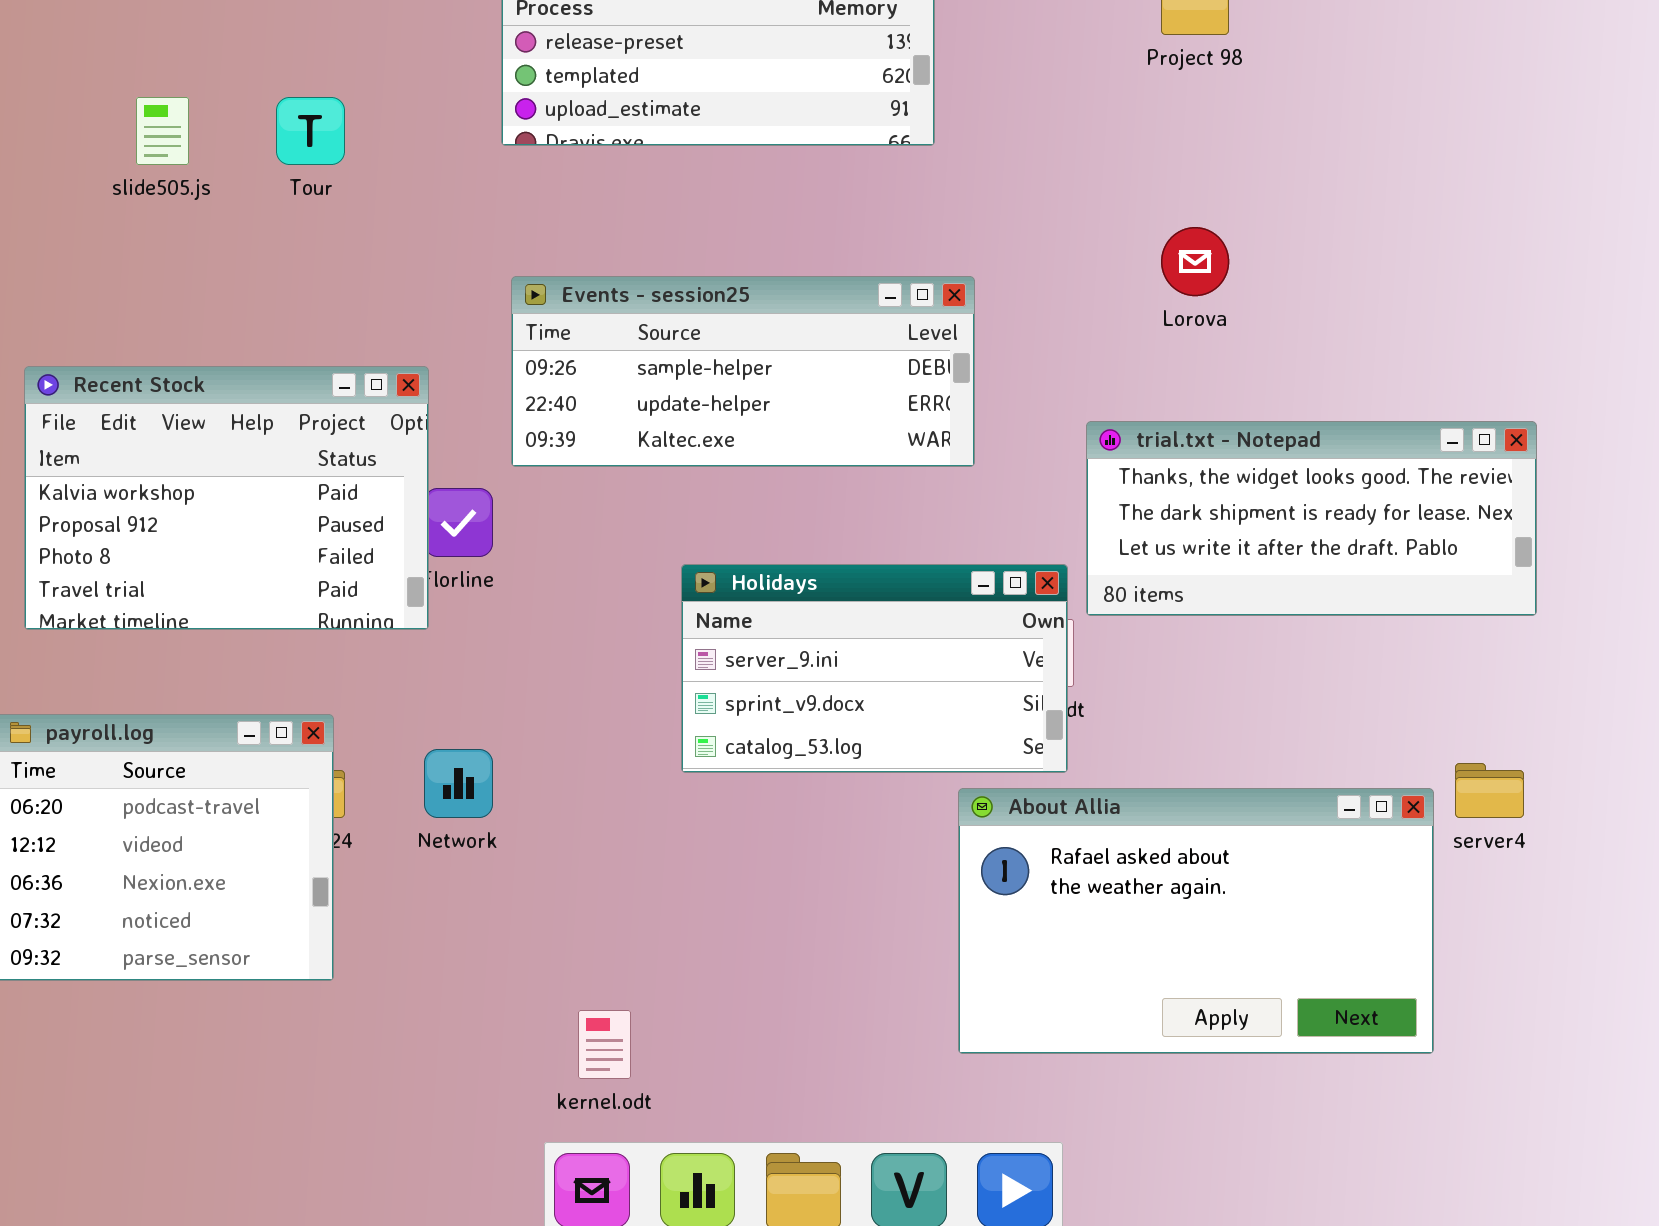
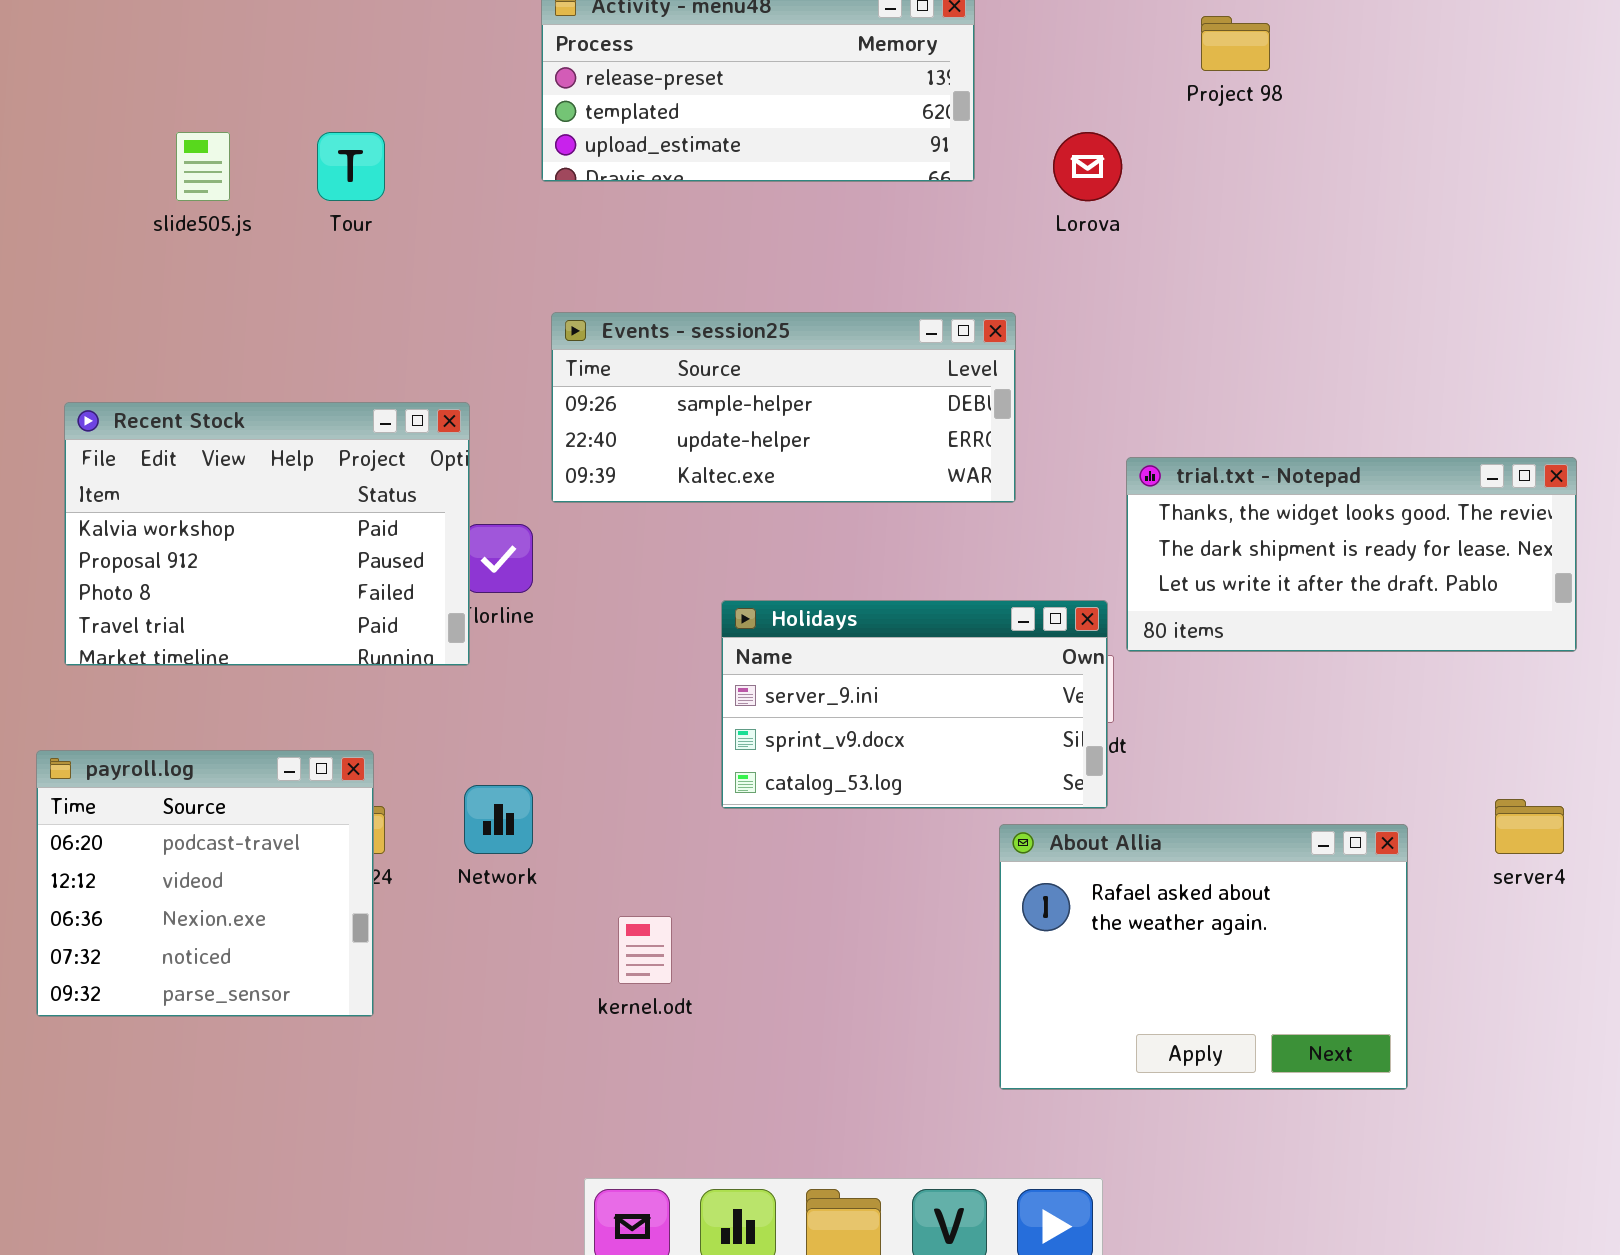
Lorova: [1161,227,1229,296] -> [1053,132,1122,201], moved
About Allia: [958,788,1434,1054] -> [999,824,1408,1090], resized
kernel.odt: [578,1010,631,1079] -> [618,916,672,984], moved

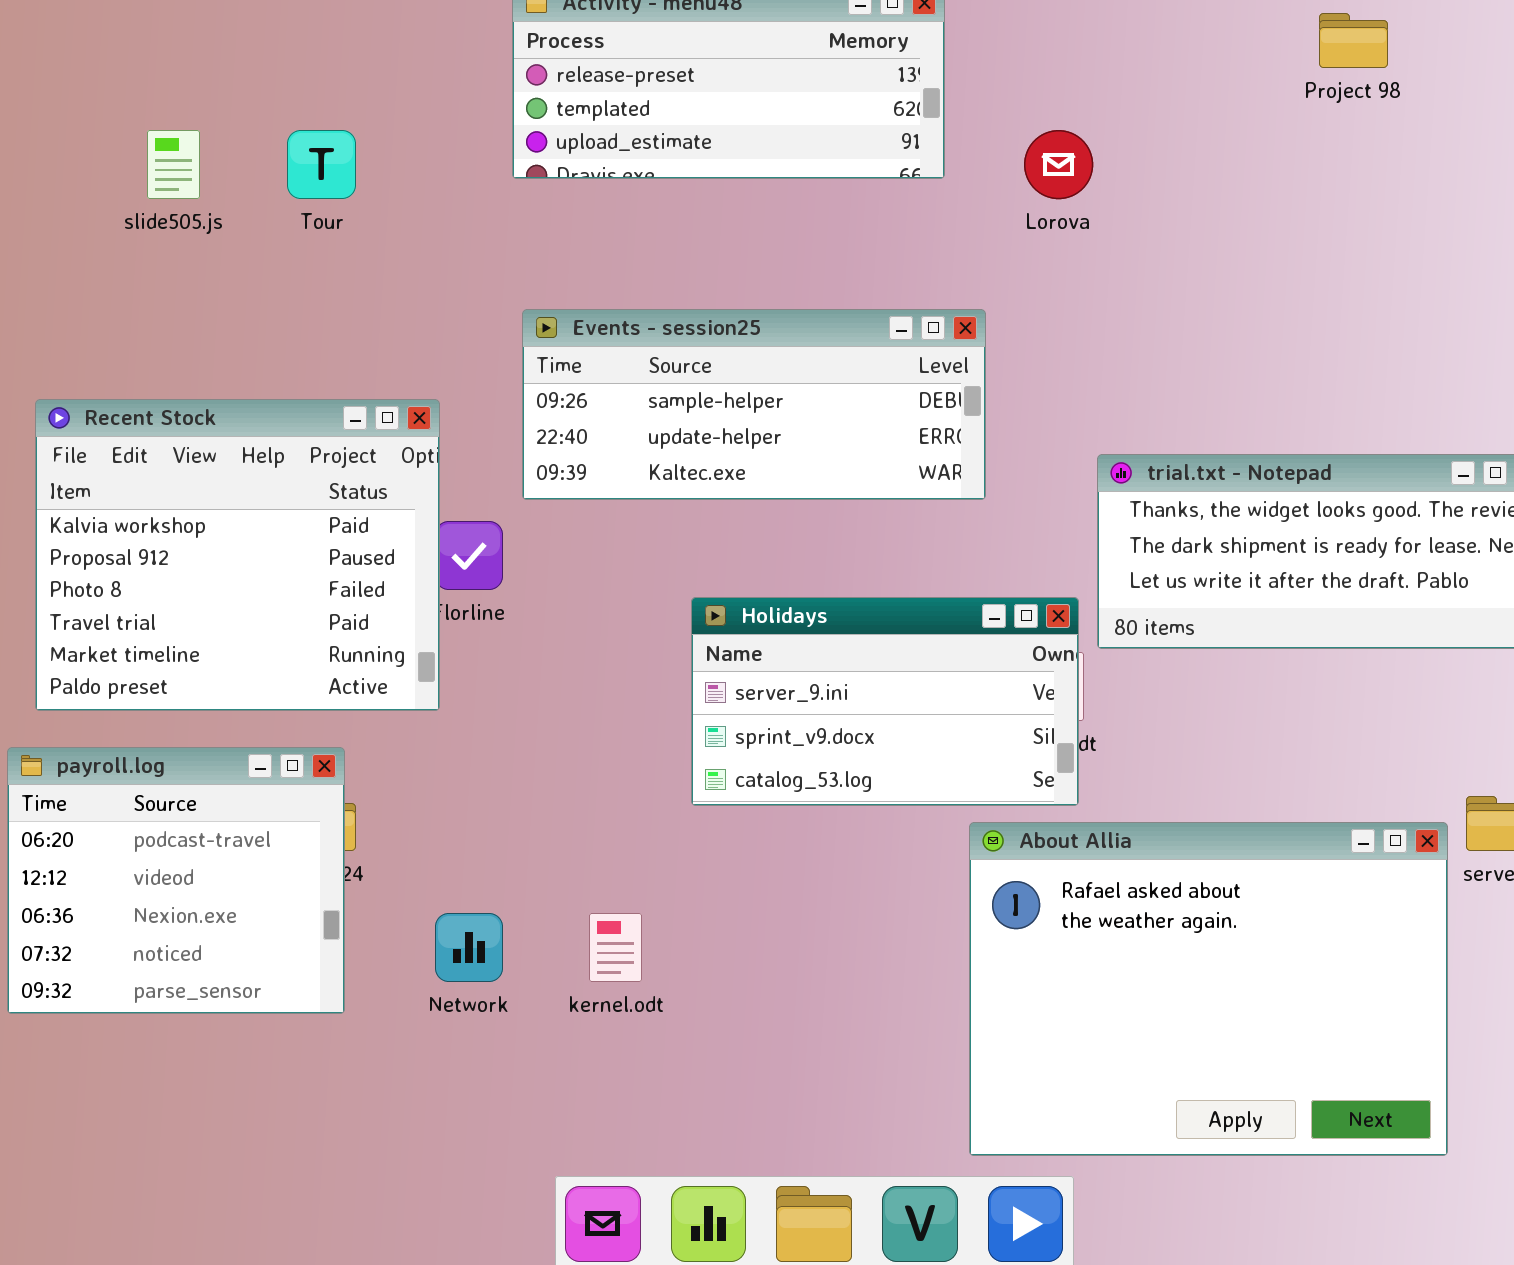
Project 98: [1201,16,1270,71] -> [1319,13,1388,68], moved
Recent Stock: [64,402,470,666] -> [35,399,440,711], resized
Network: [464,785,533,854] -> [435,913,503,982], moved
About Allia: [999,824,1408,1090] -> [969,822,1448,1156], resized

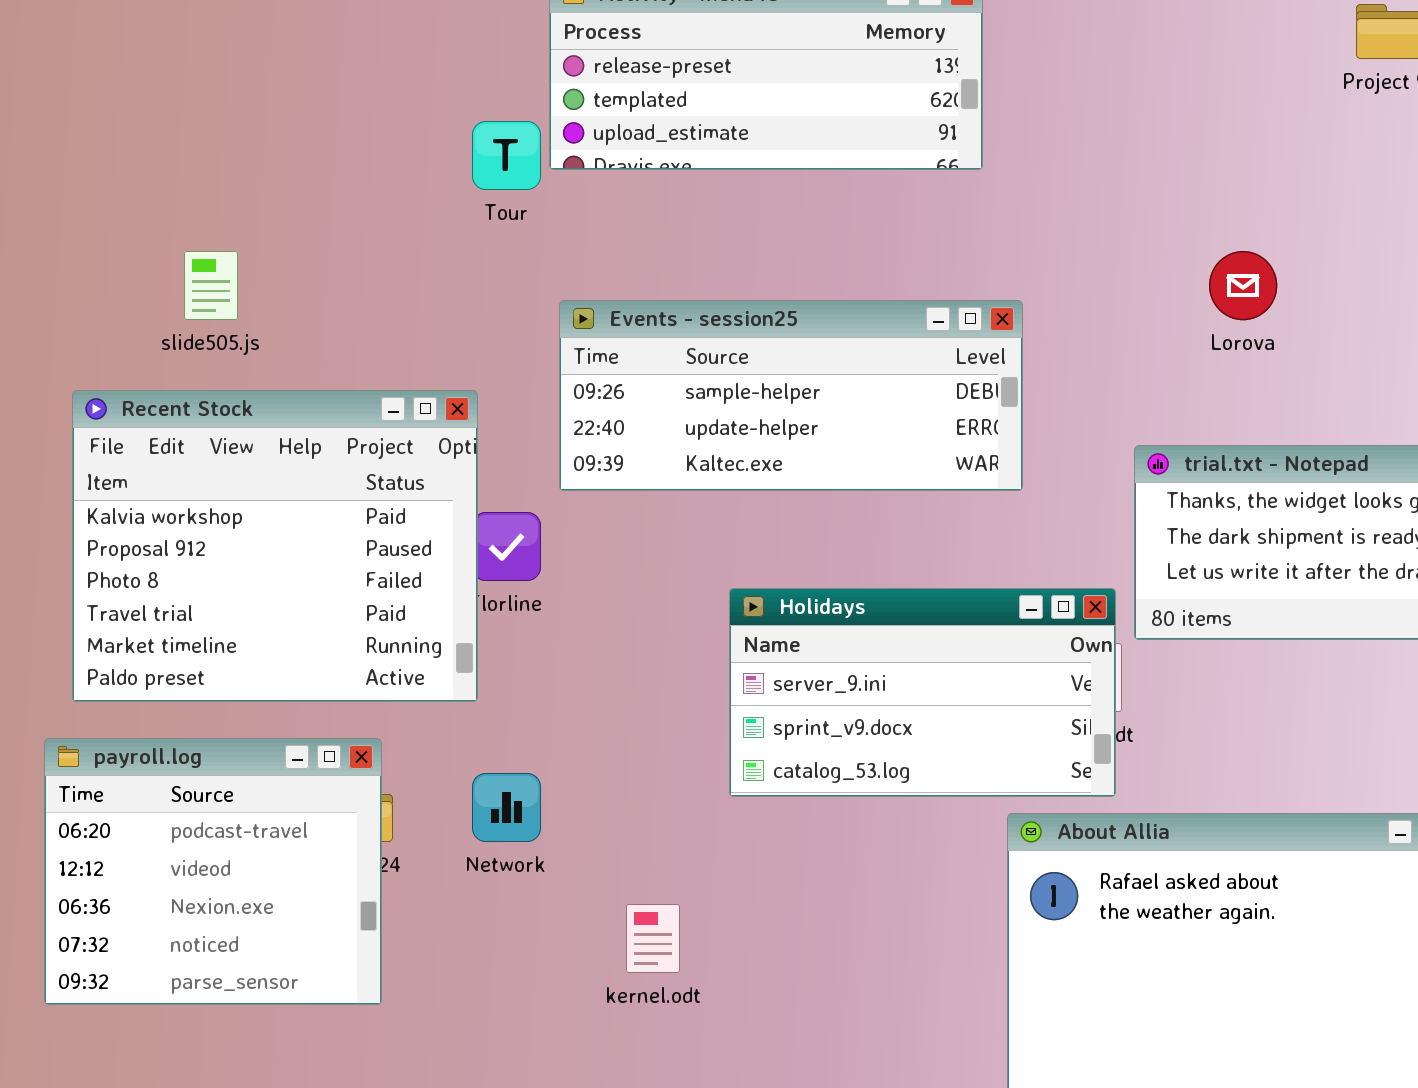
slide505.js: [147,130,200,199] -> [184,251,238,320], moved
Tour: [287,130,356,199] -> [472,121,541,190], moved
Lorova: [1024,130,1093,199] -> [1209,251,1277,320], moved
Network: [435,913,503,982] -> [472,773,541,842], moved

